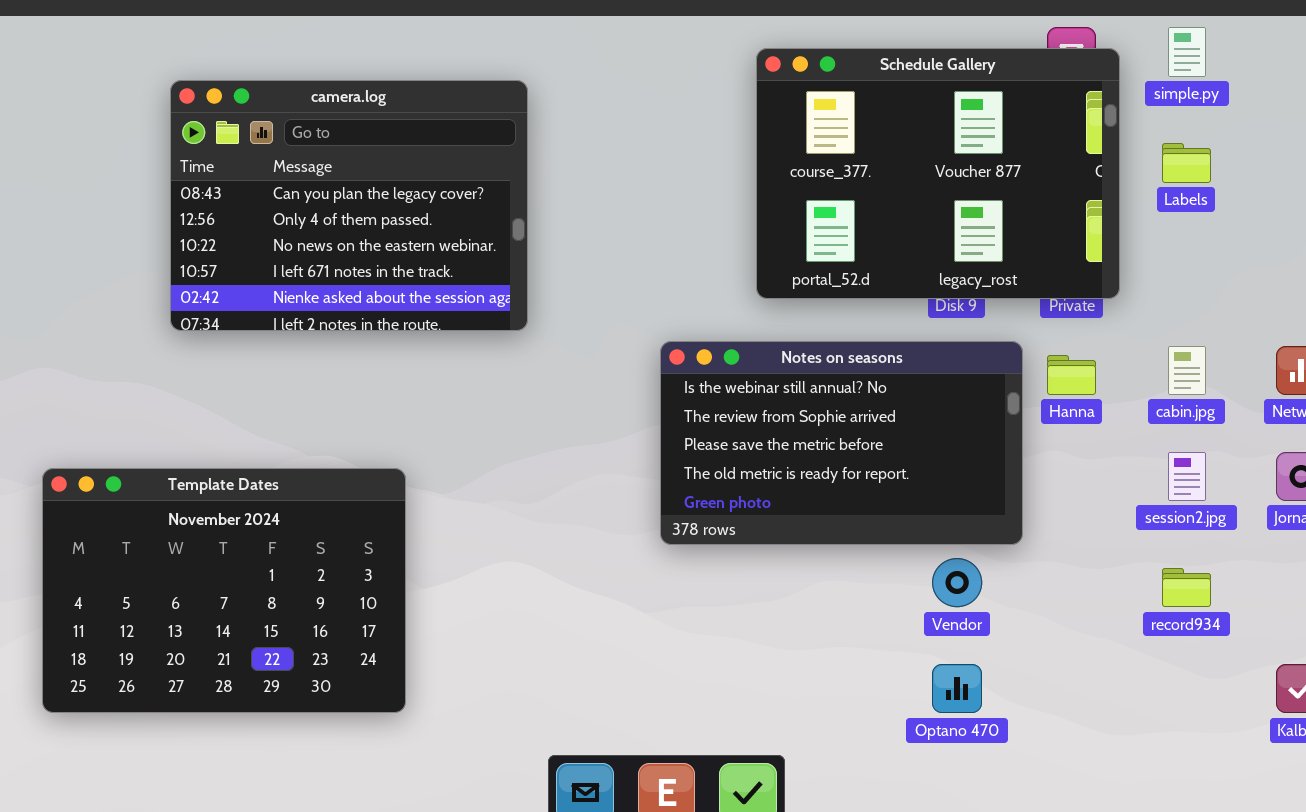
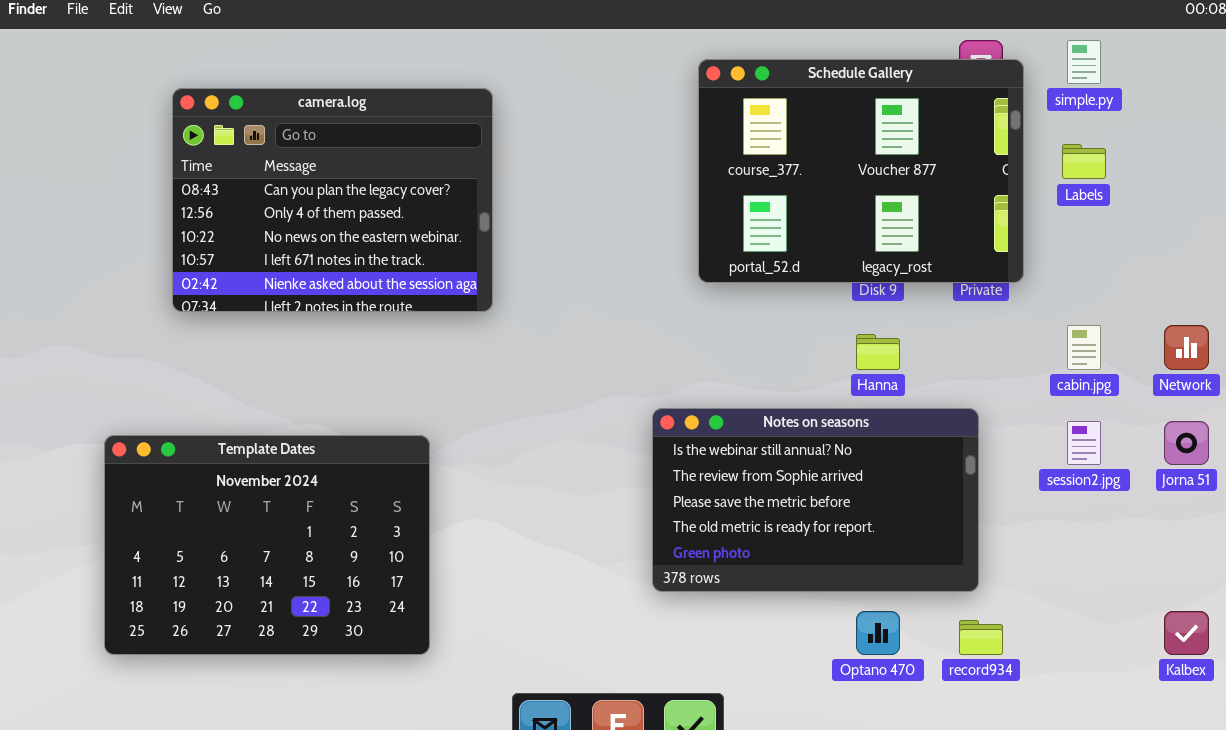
Notes on seasons: [660,341,1023,545] -> [652,408,979,592], moved
Hanna: [1047,355,1096,395] -> [856,334,900,370], moved
Template Dates: [42,468,406,713] -> [104,435,430,655], moved
record934: [1162,568,1211,607] -> [959,620,1003,655], moved

